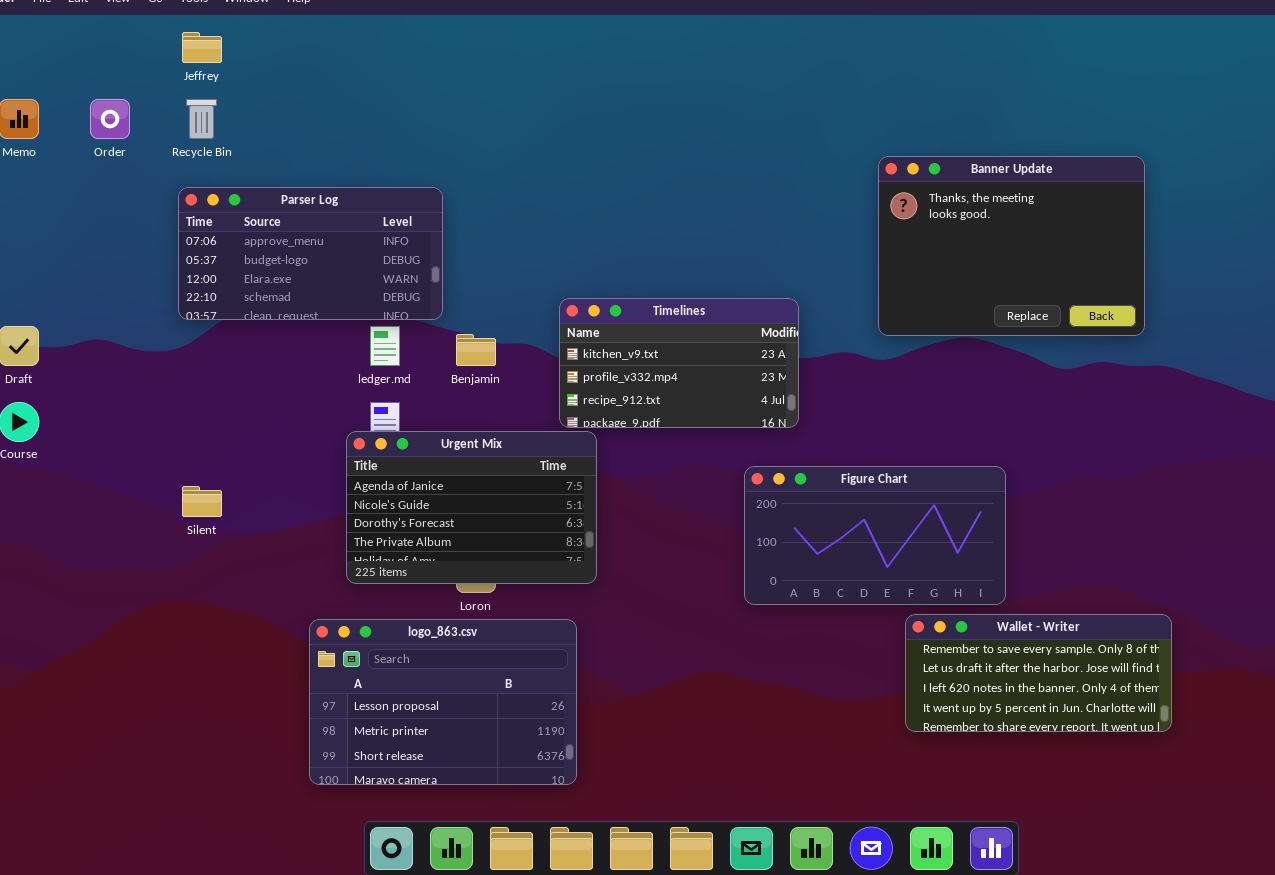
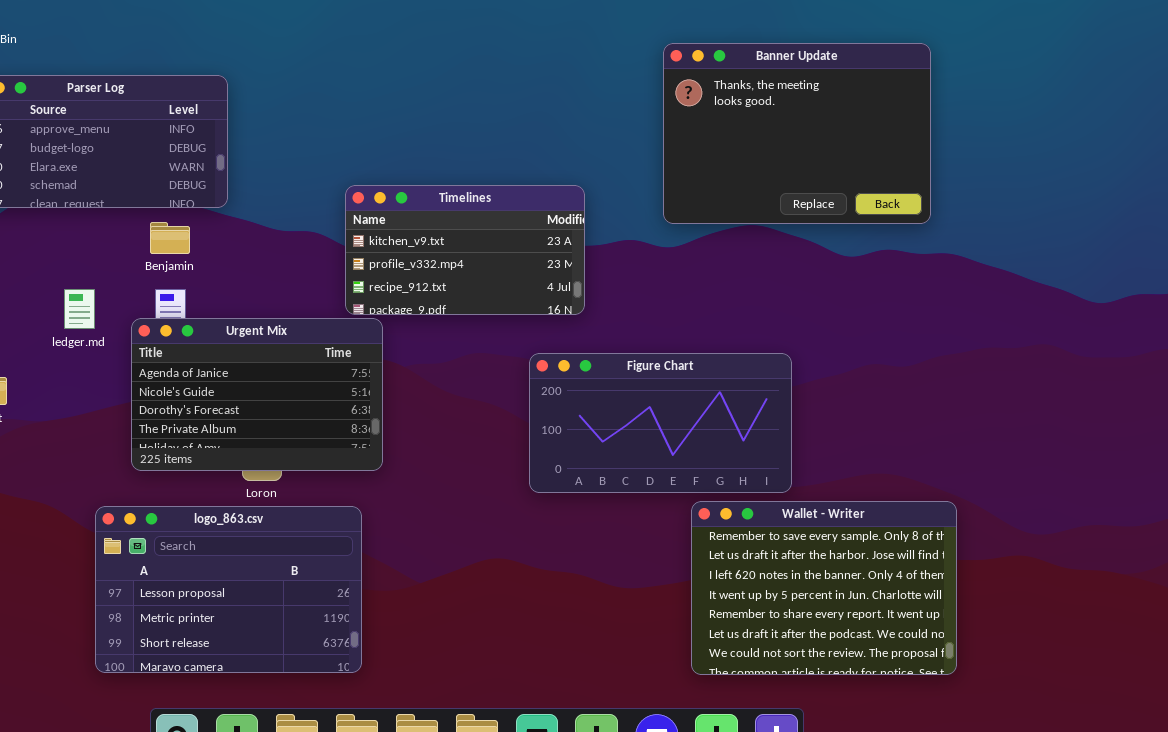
ledger.md: [370,326,400,366] -> [64,289,95,329], moved
Benjamin: [456,334,496,366] -> [150,222,190,254], moved
Wallet - Writer: [905,614,1172,732] -> [691,501,957,675], resized

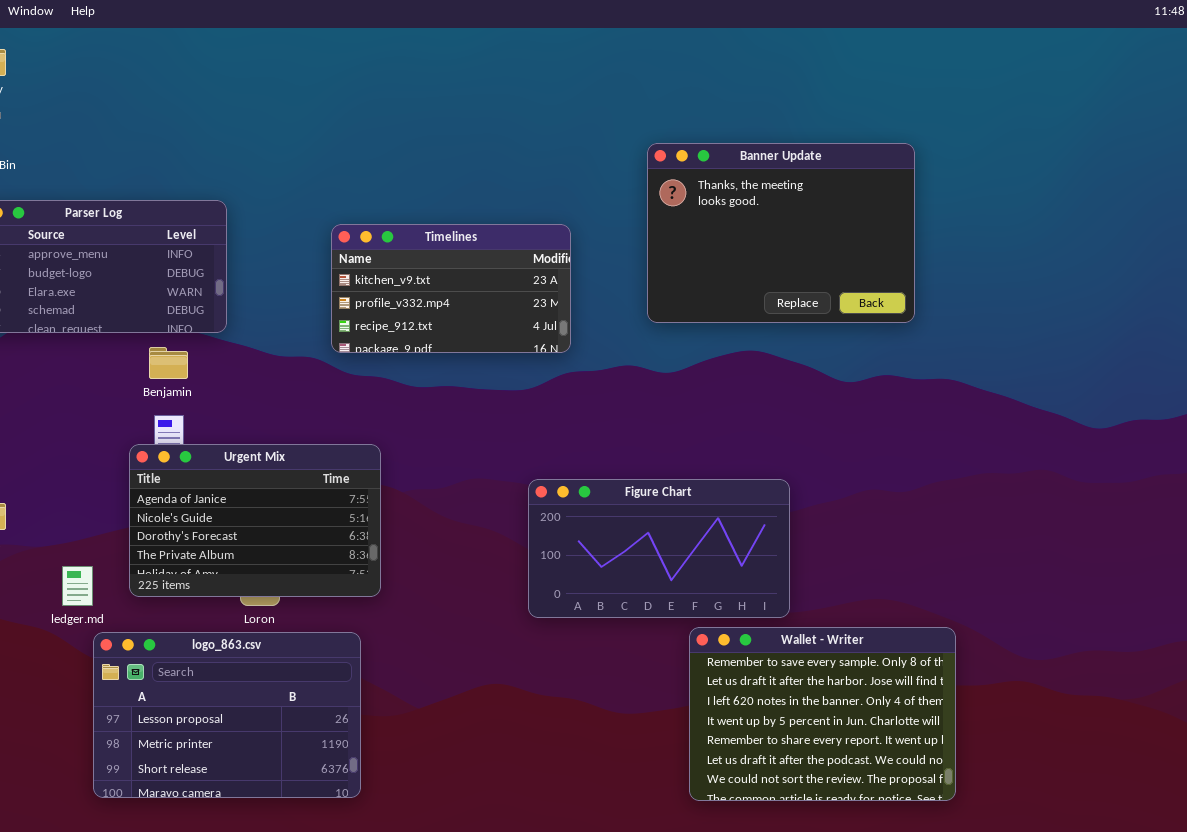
Banner Update: [663,43,931,224] -> [647,143,915,323], moved
Timelines: [345,185,585,315] -> [331,224,571,353], moved
ledger.md: [64,289,95,329] -> [62,566,93,606], moved

